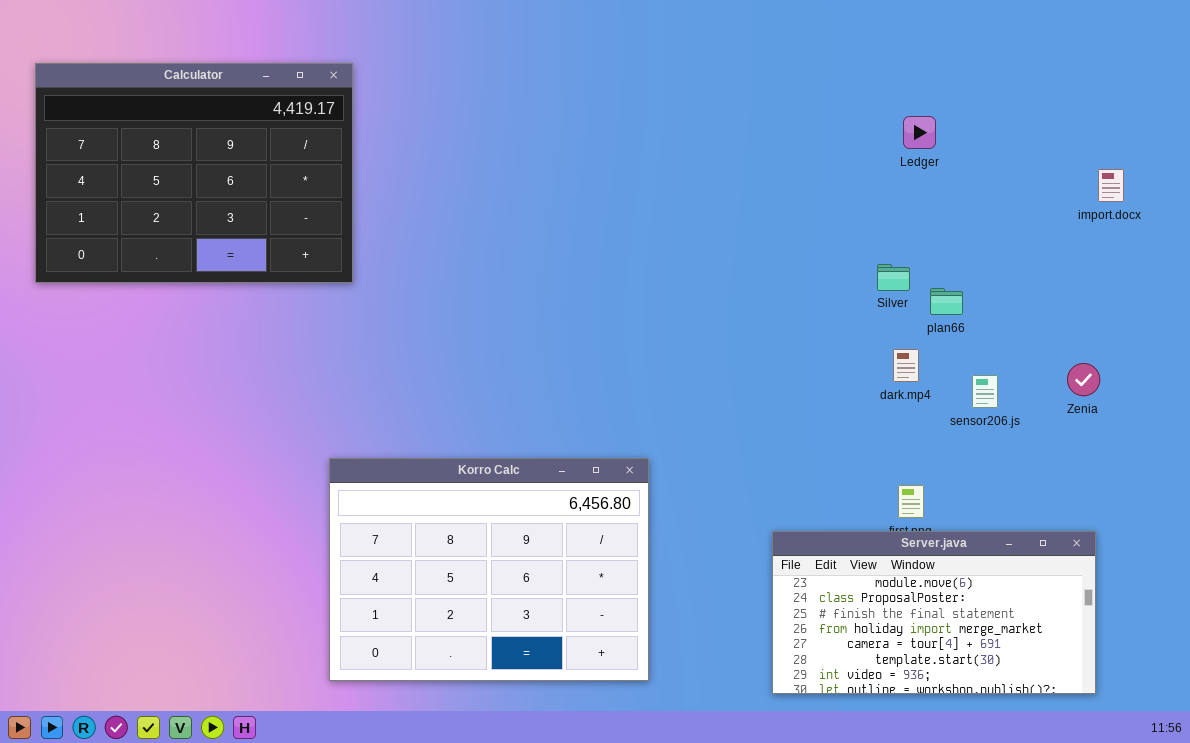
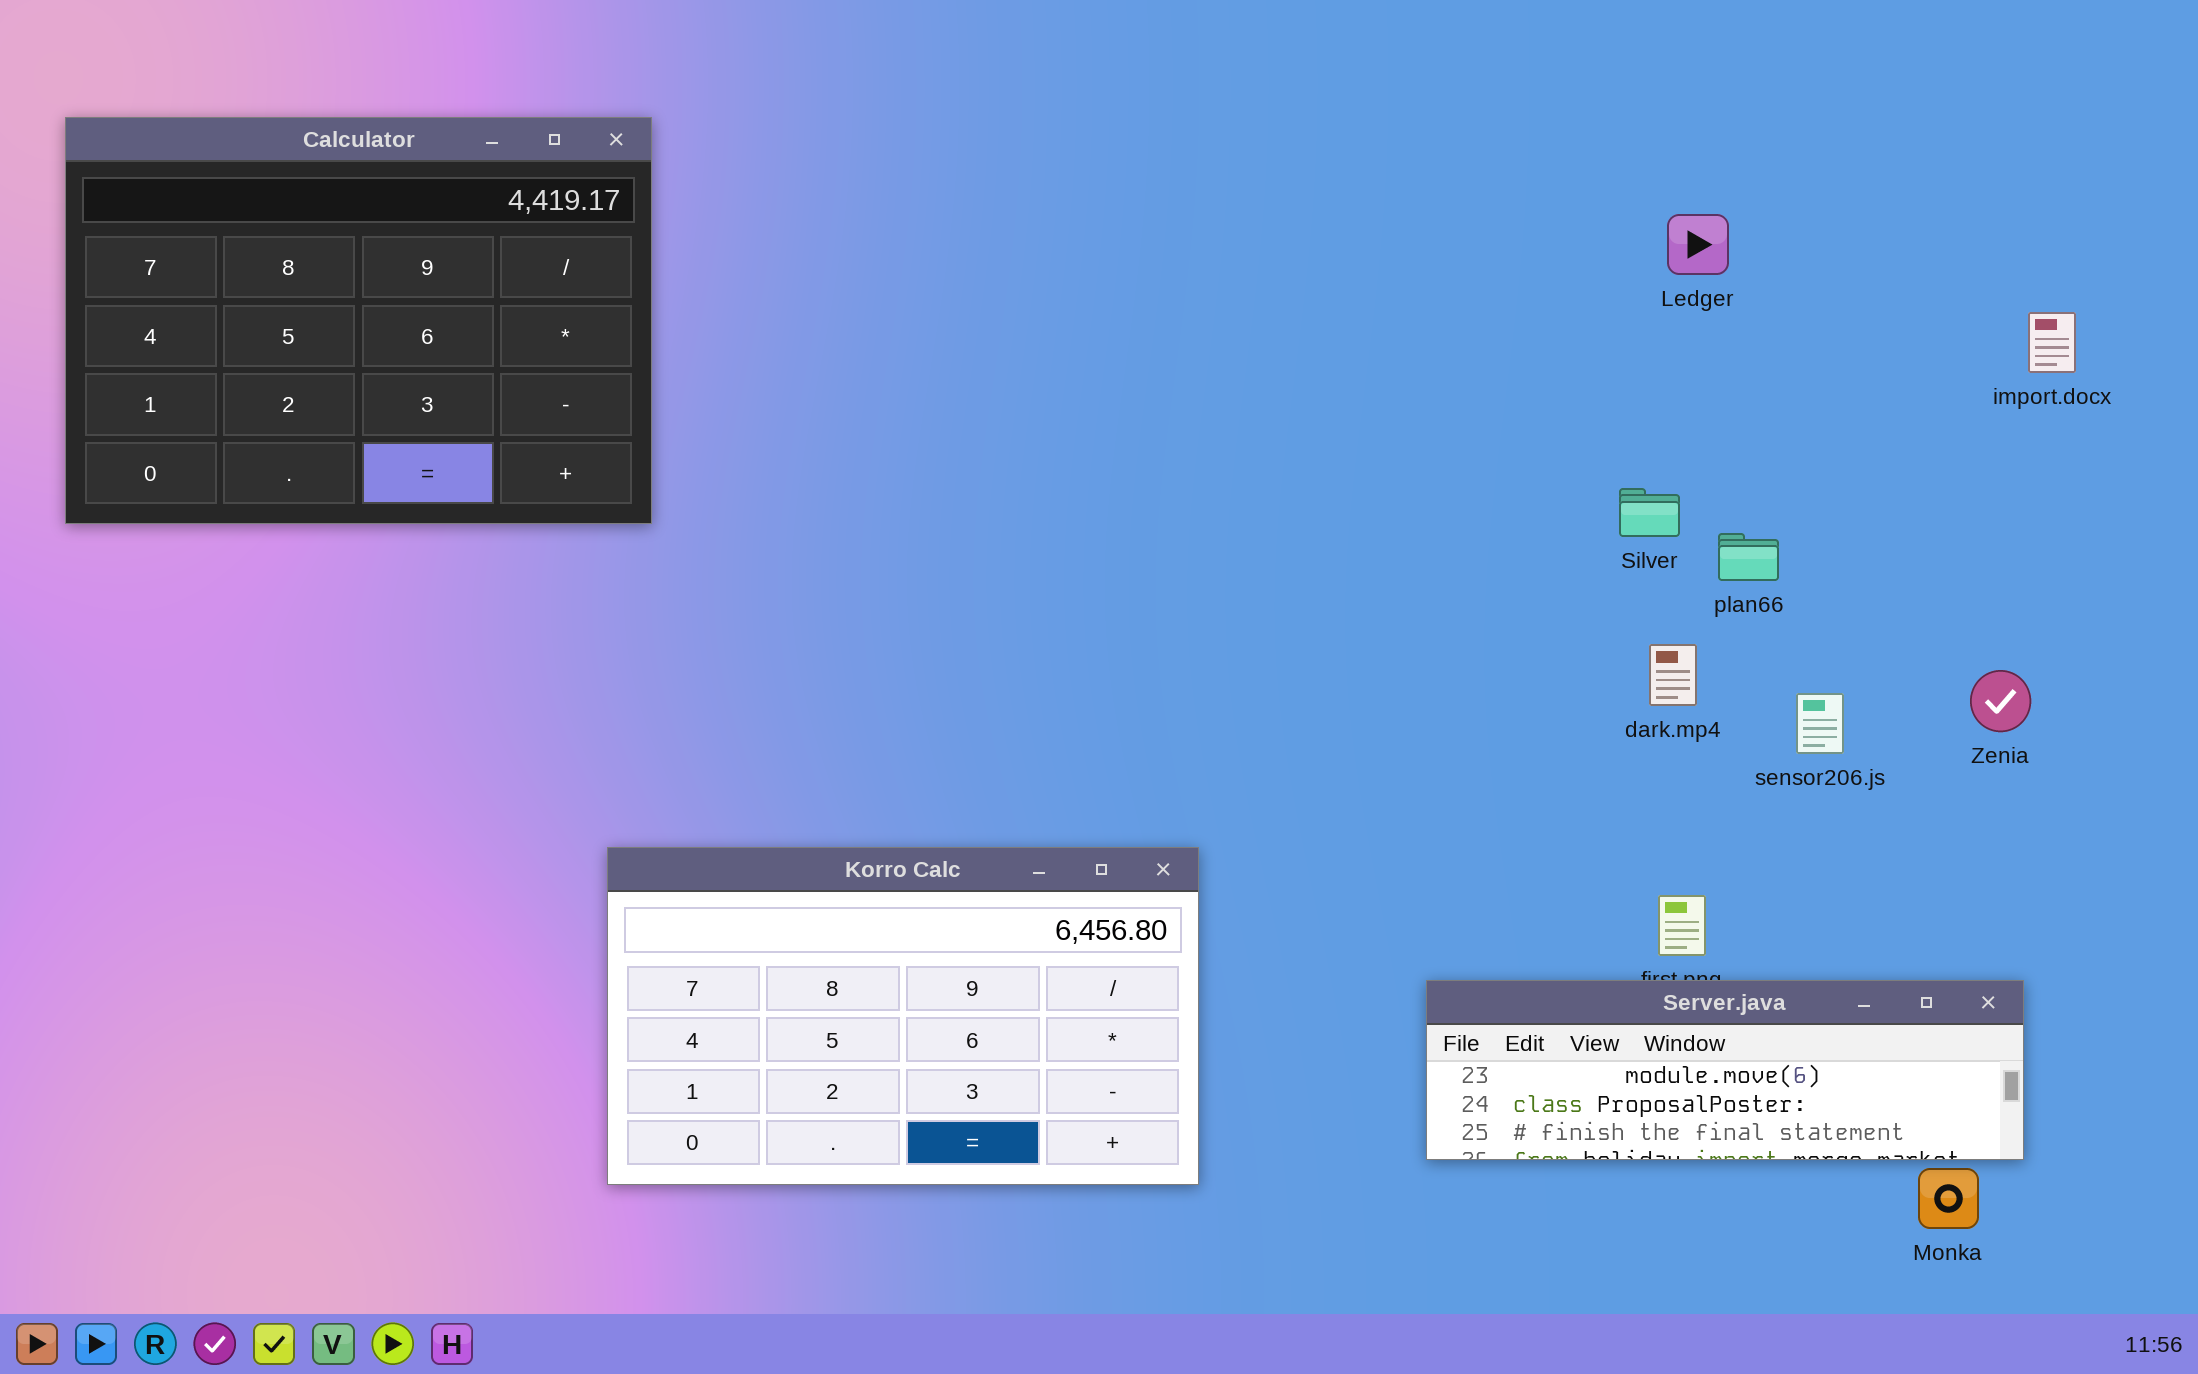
Korro Calc: [329,458,649,681] -> [607,847,1199,1185], resized
Server.java: [772,531,1096,694] -> [1426,980,2024,1160], resized

